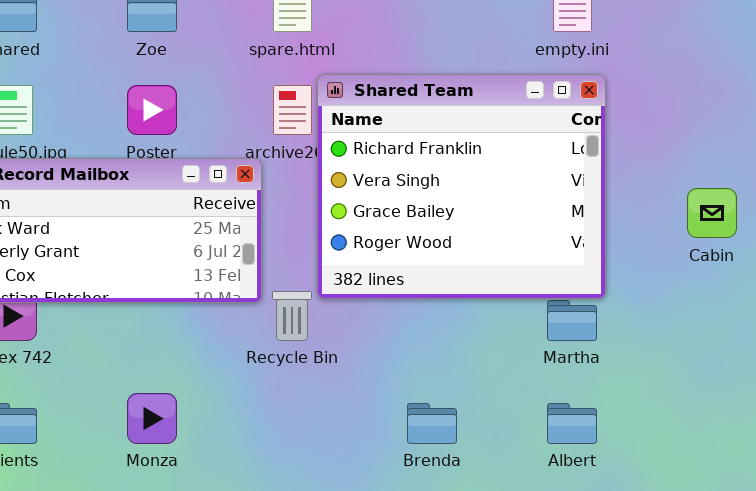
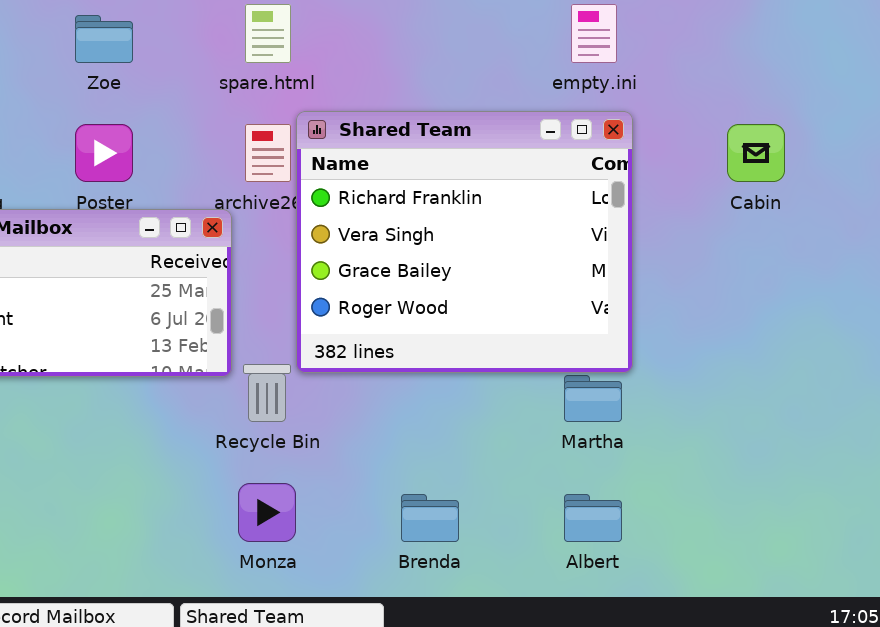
Cabin: [687,188,737,238] -> [727,124,785,182], moved
Monza: [127,393,177,444] -> [238,483,296,542], moved

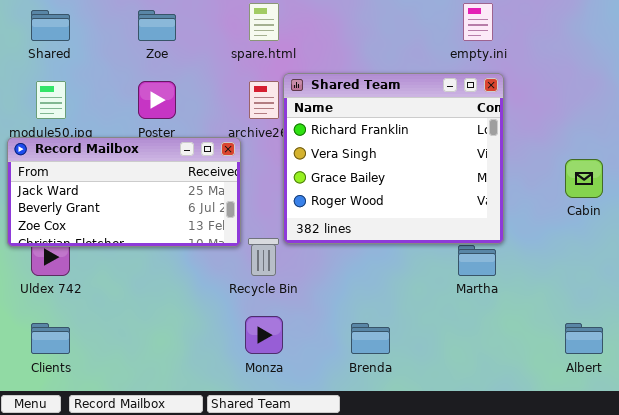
Cabin: [727,124,785,182] -> [565,159,603,198], moved
Albert: [564,494,622,542] -> [565,323,603,354], moved

